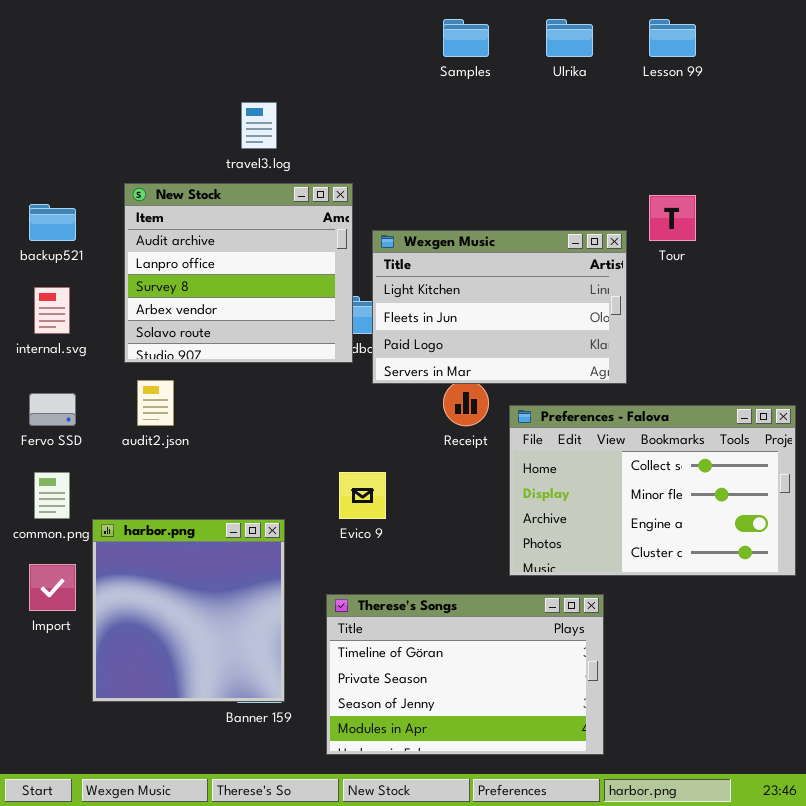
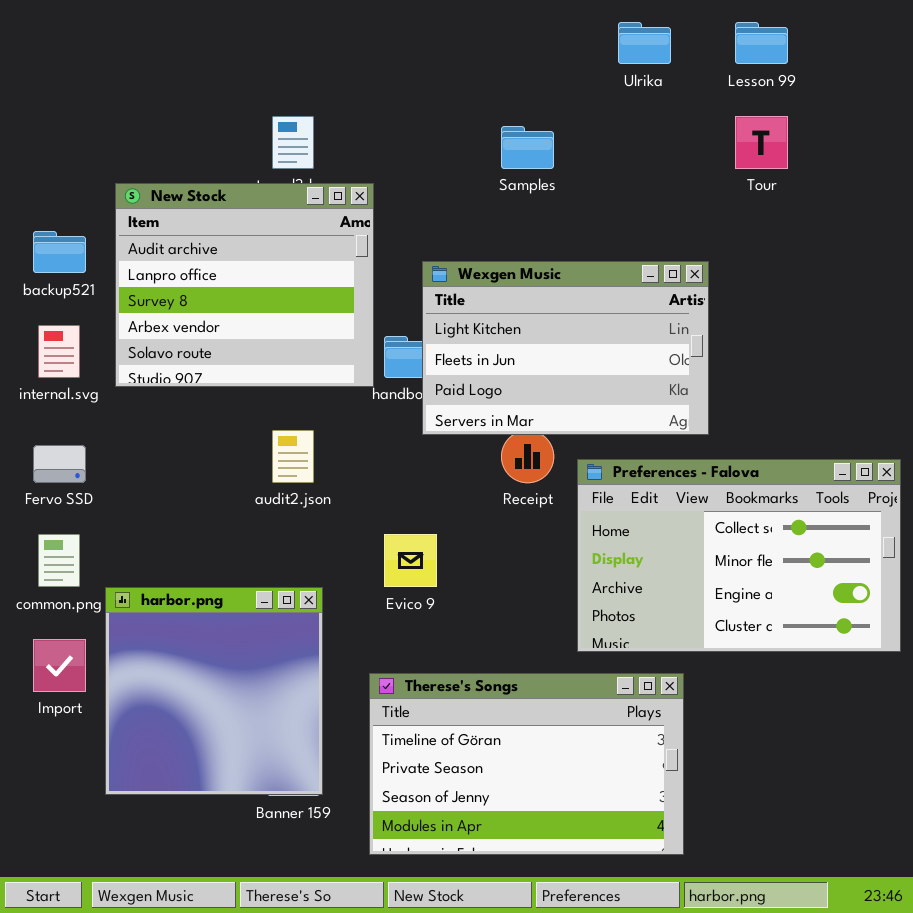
Samples: [443,19,489,57] -> [501,126,554,169], moved
New Stock: [124,183,353,363] -> [115,183,374,387], moved
Tour: [649,195,696,241] -> [735,116,788,169], moved
audit2.json: [137,380,174,426] -> [272,430,314,483], moved

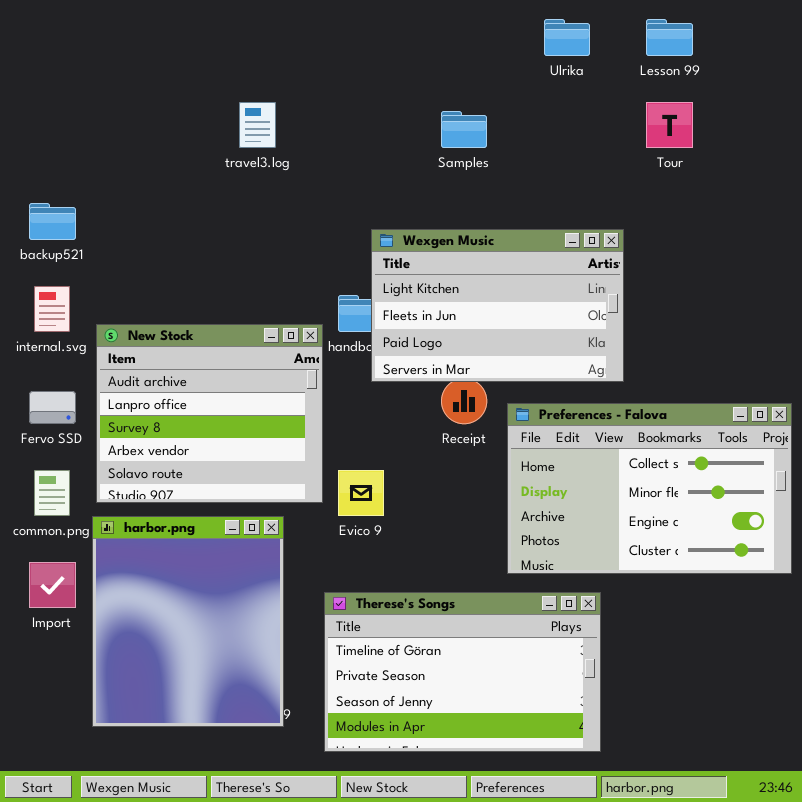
New Stock: [115,183,374,387] -> [96,324,323,503], moved
harbor.png: [105,587,323,795] -> [92,516,284,727], resized

